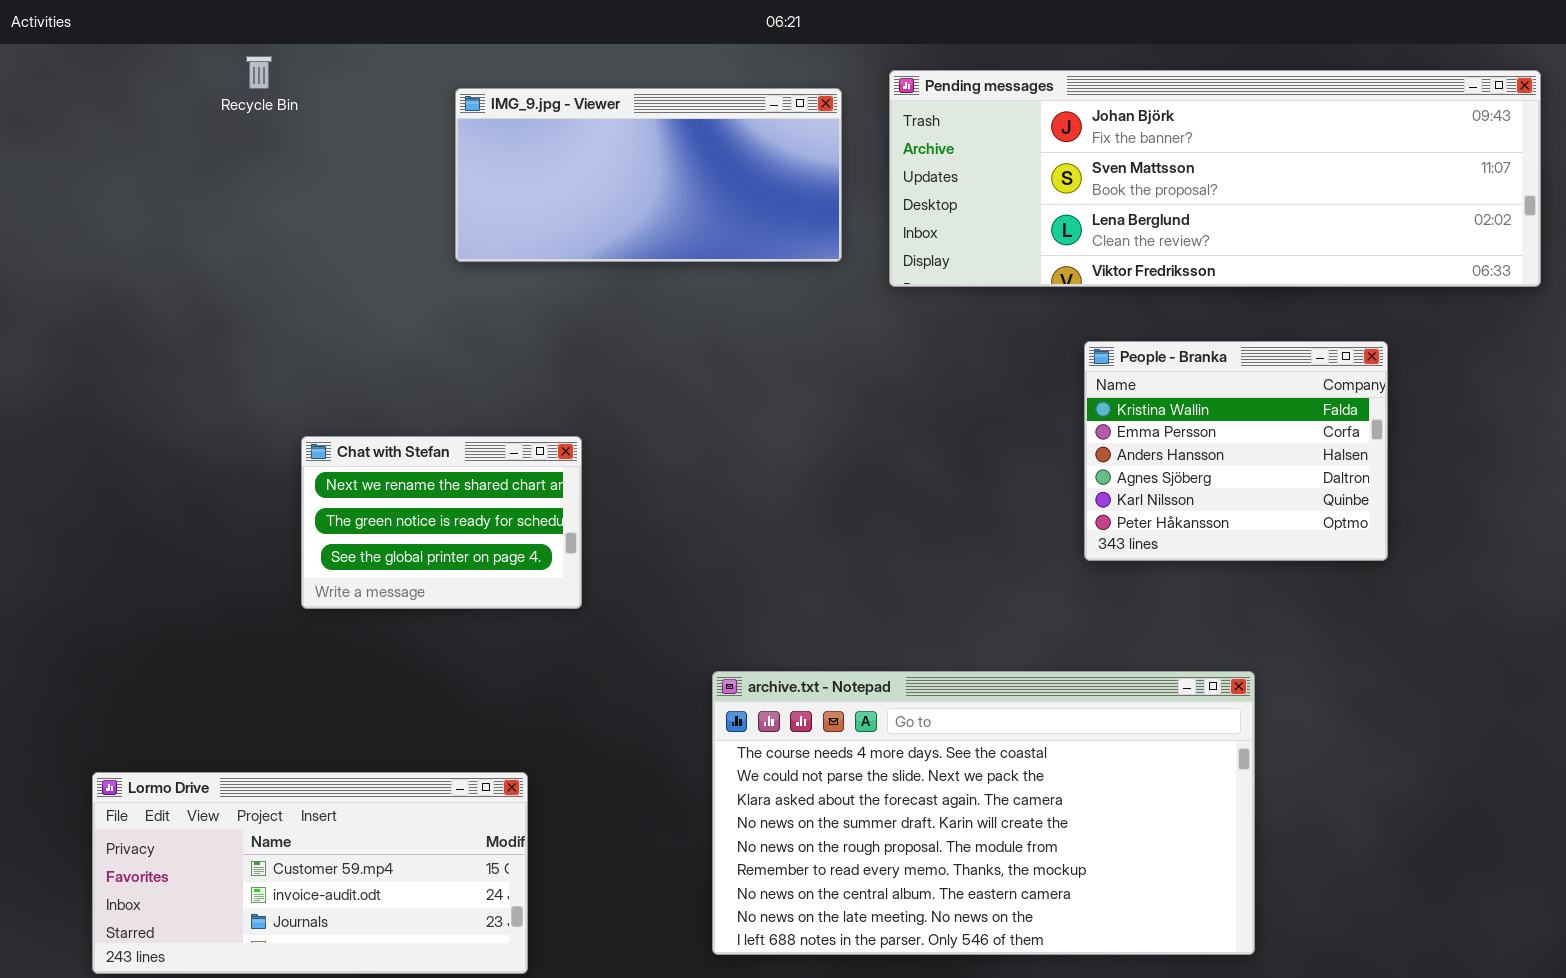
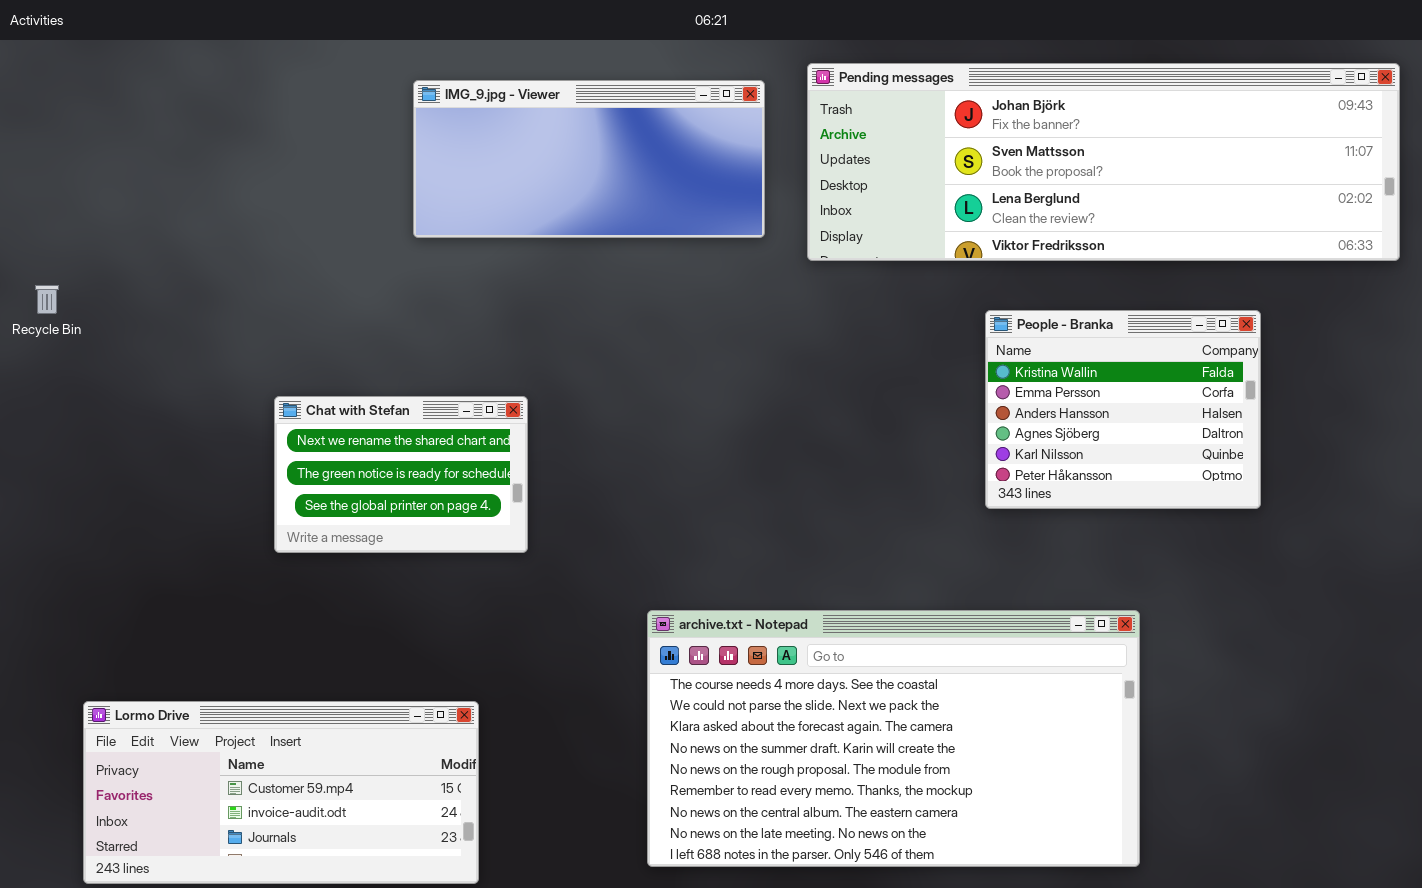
Recycle Bin: [246,56,272,89] -> [35,285,59,314], moved

